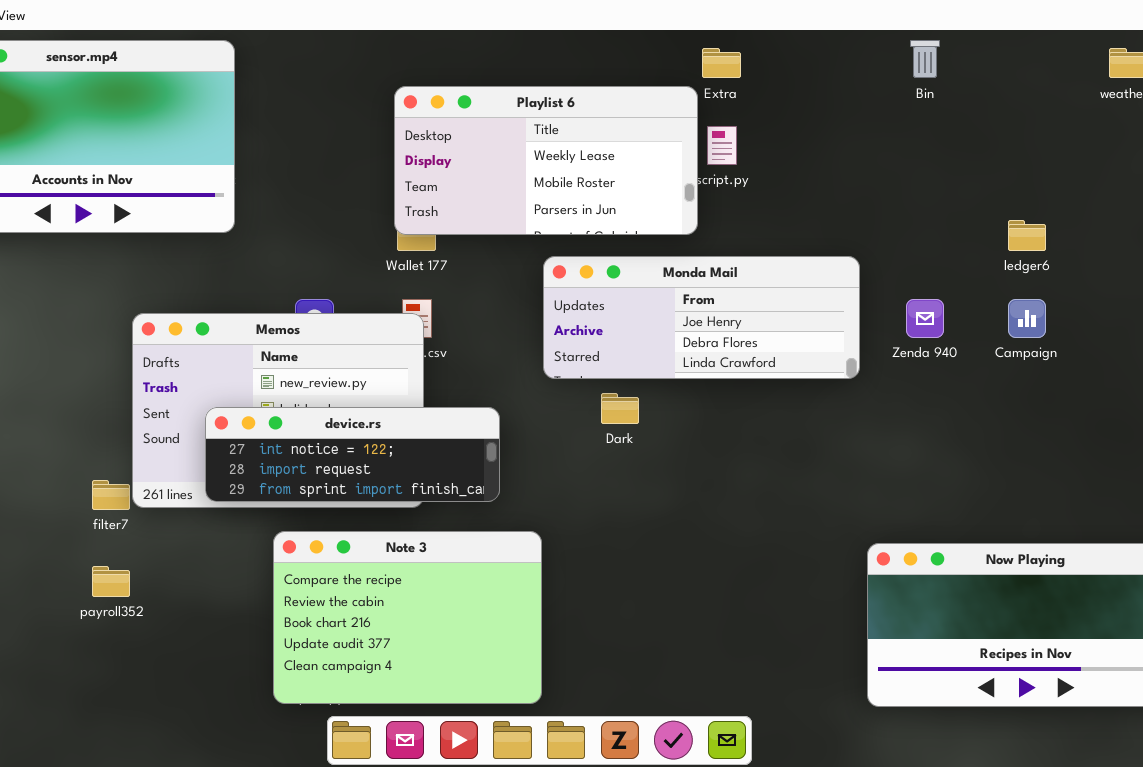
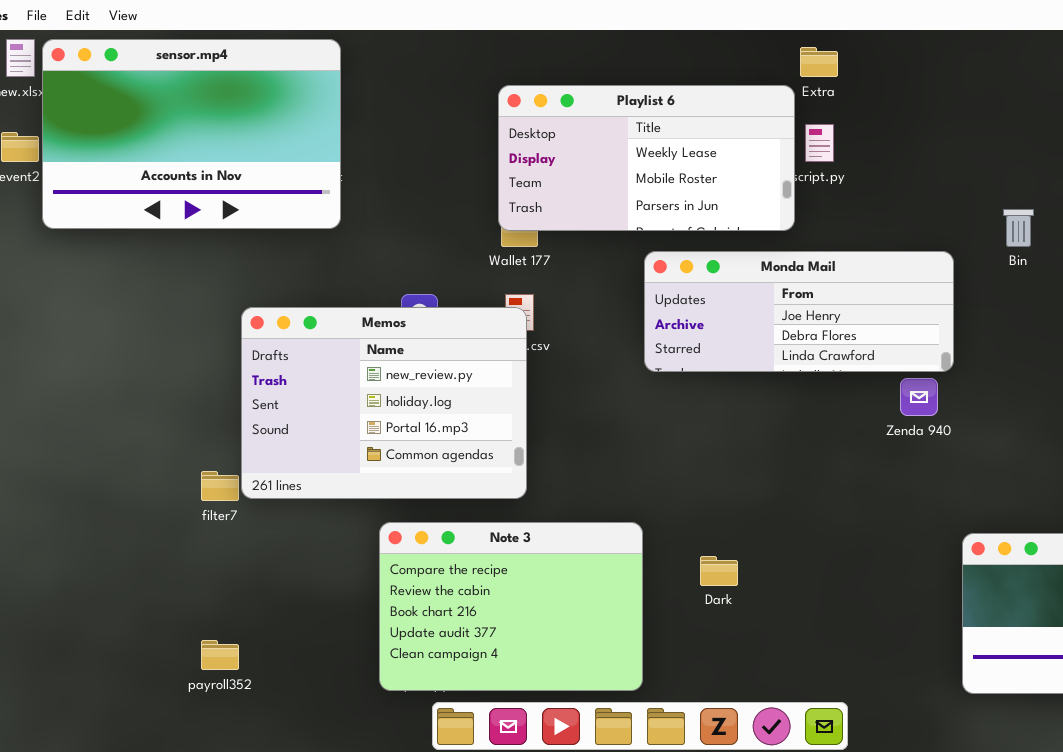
Bin: [910,40,940,78] -> [1003,209,1034,247], moved
Zenda 940: [906,299,944,338] -> [900,378,938,416], moved
Dark: [601,393,639,424] -> [700,556,738,586], moved
device.rs: [205,407,500,502] -> none, closed
payroll352: [92,566,130,597] -> [201,640,239,670], moved

